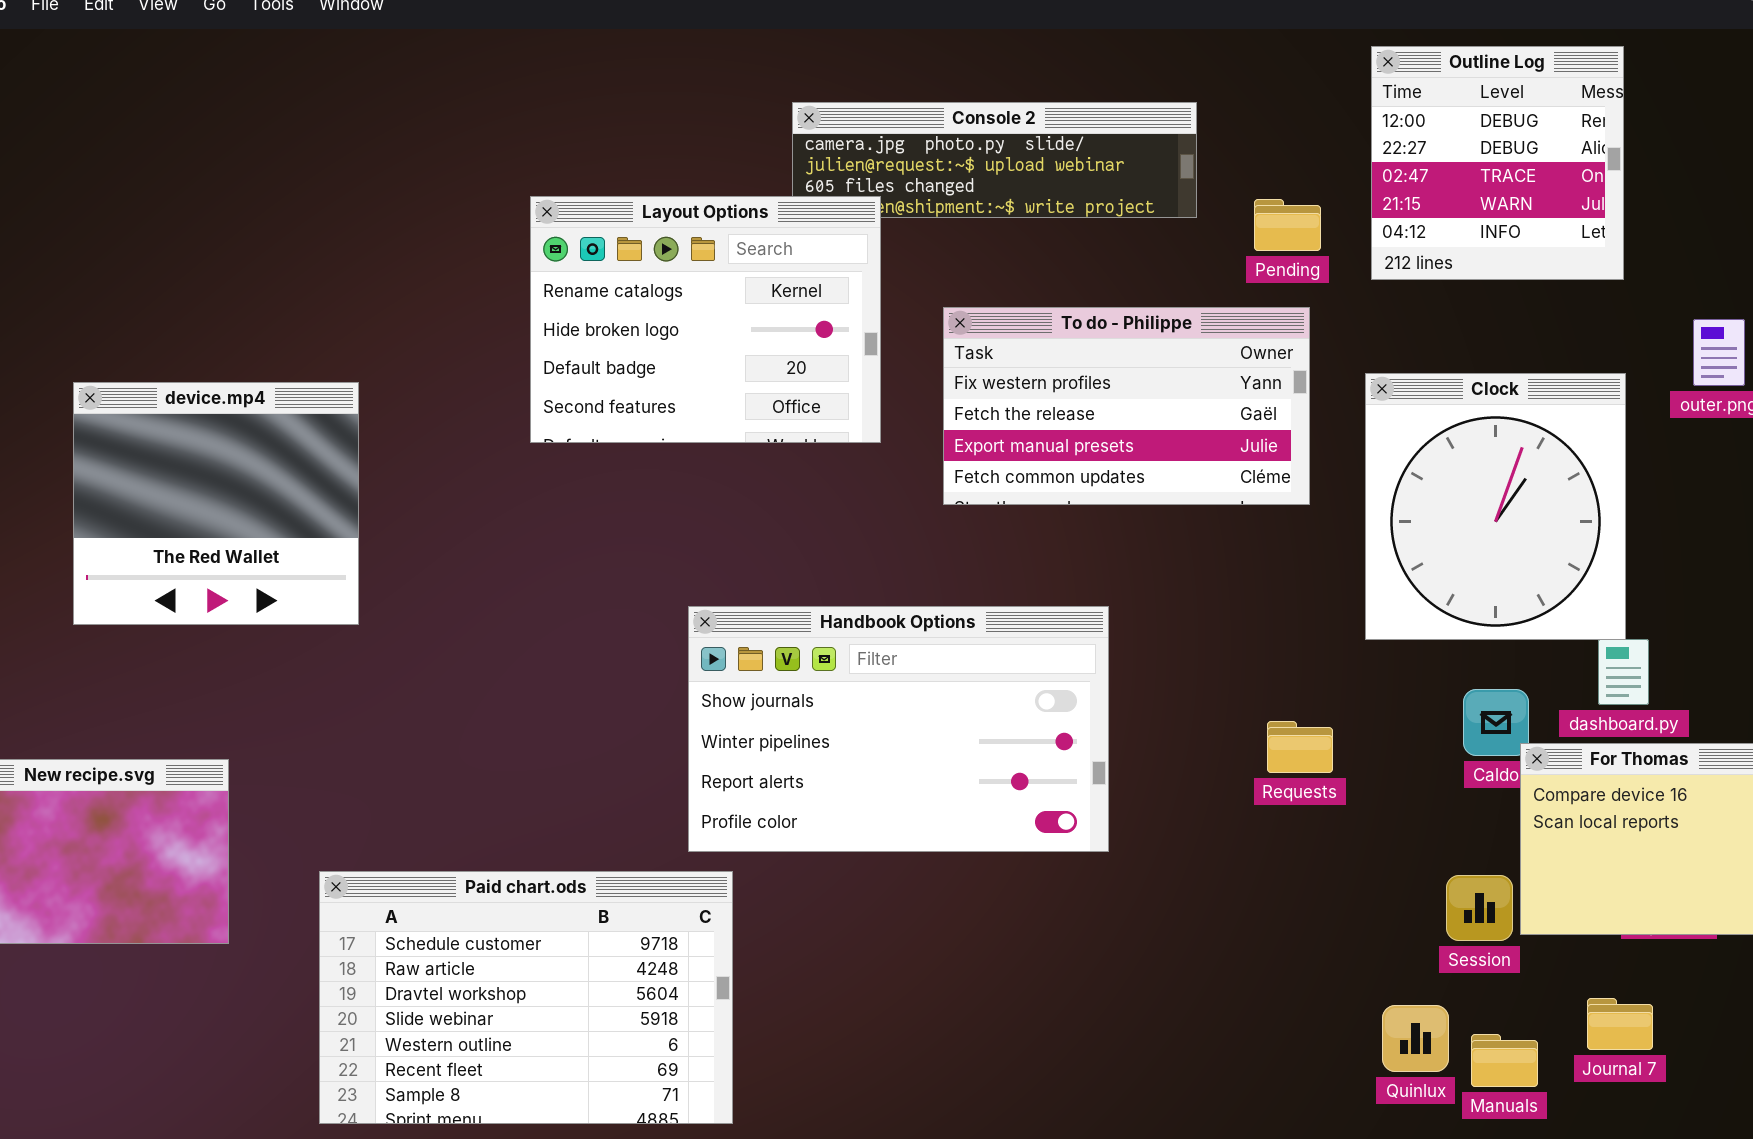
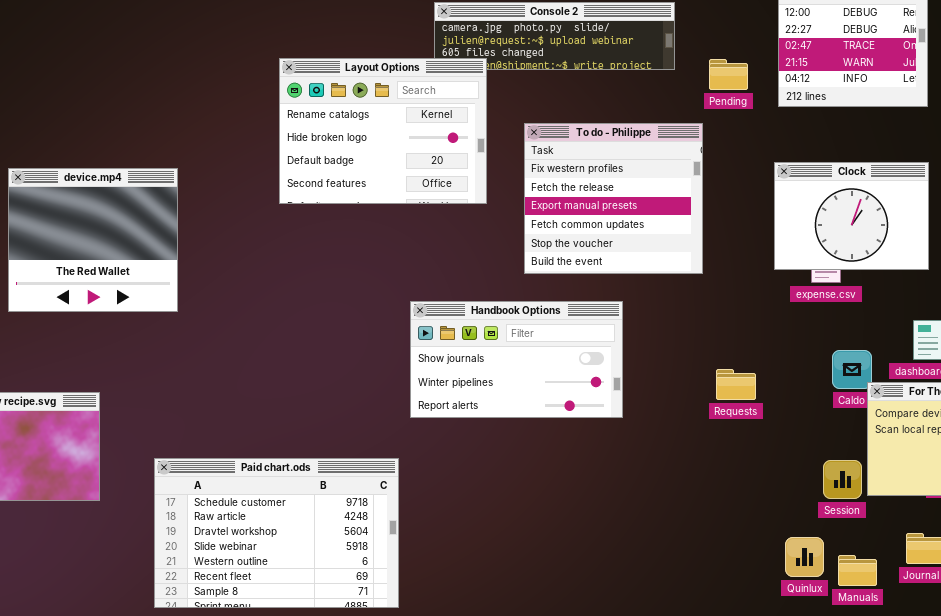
To do - Philippe: [943,307,1310,505] -> [524,123,703,274], resized
Clock: [1365,373,1626,640] -> [774,162,929,270], resized
Handbook Options: [688,606,1109,852] -> [410,301,623,418], resized

